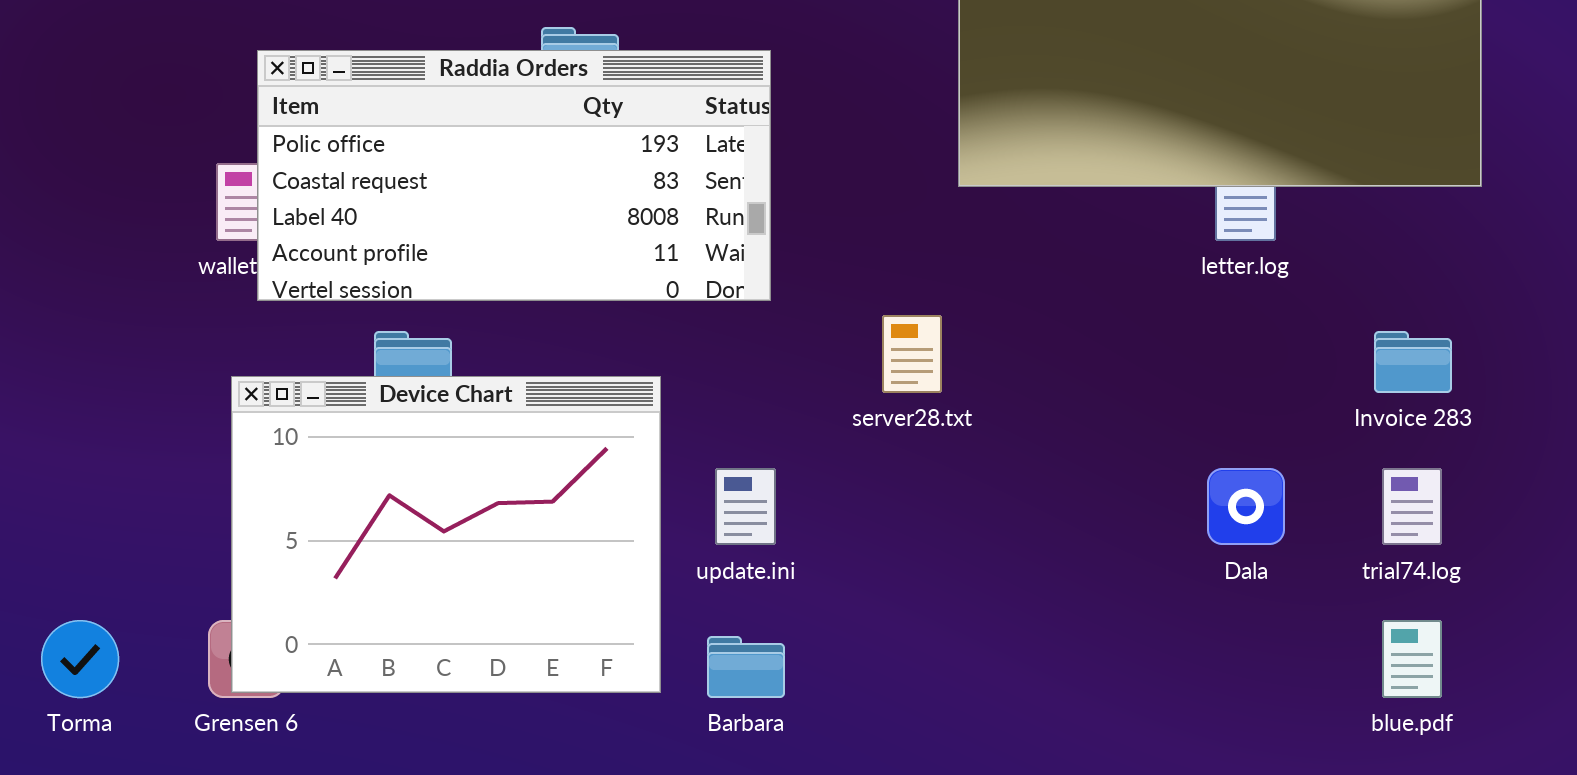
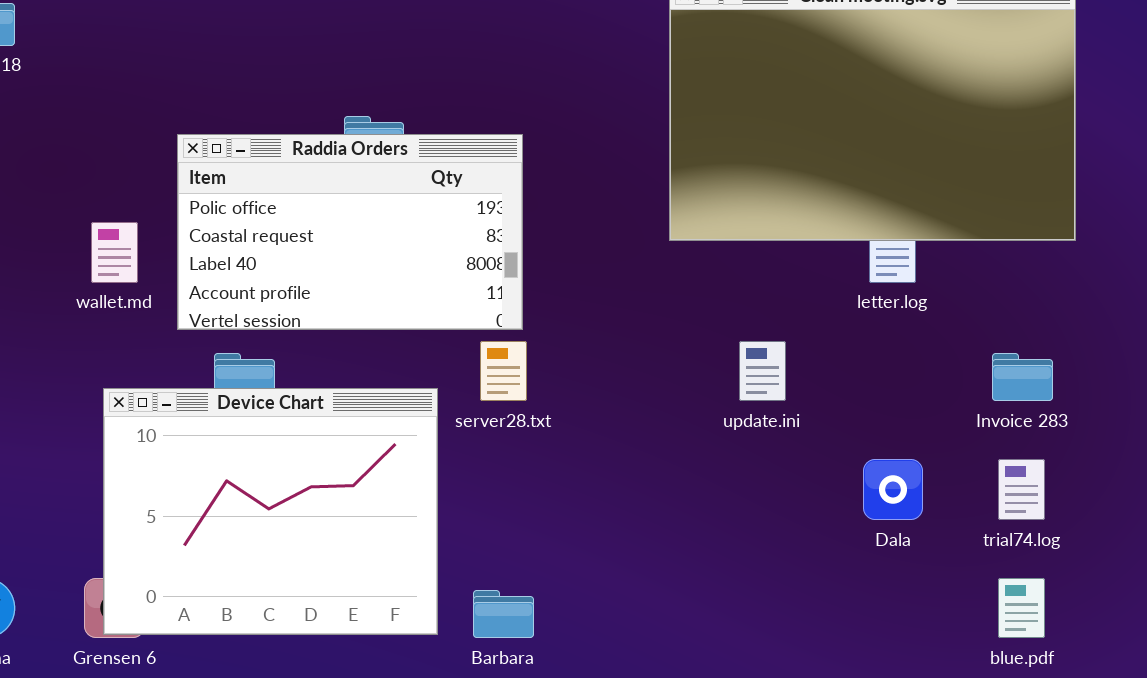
Raddia Orders: [257,50,771,301] -> [177,134,523,330], resized
server28.txt: [882,315,942,393] -> [480,341,527,401], moved
update.ini: [715,468,776,545] -> [739,341,786,401], moved

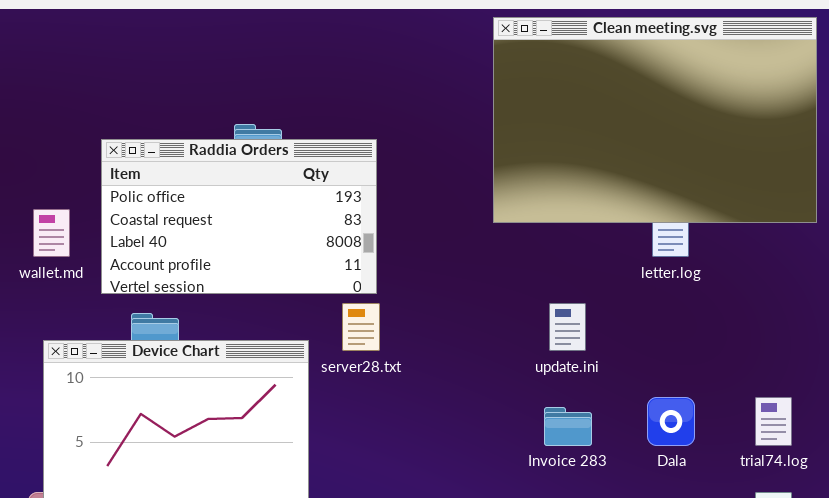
Invoice 283: [992,353,1053,401] -> [544,407,592,446], moved

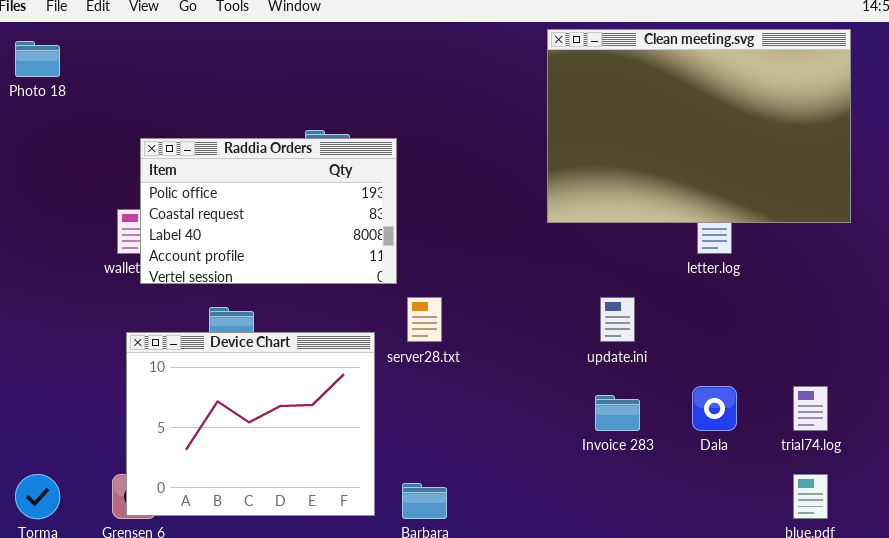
Raddia Orders: [101,139,377,294] -> [140,138,397,284], moved

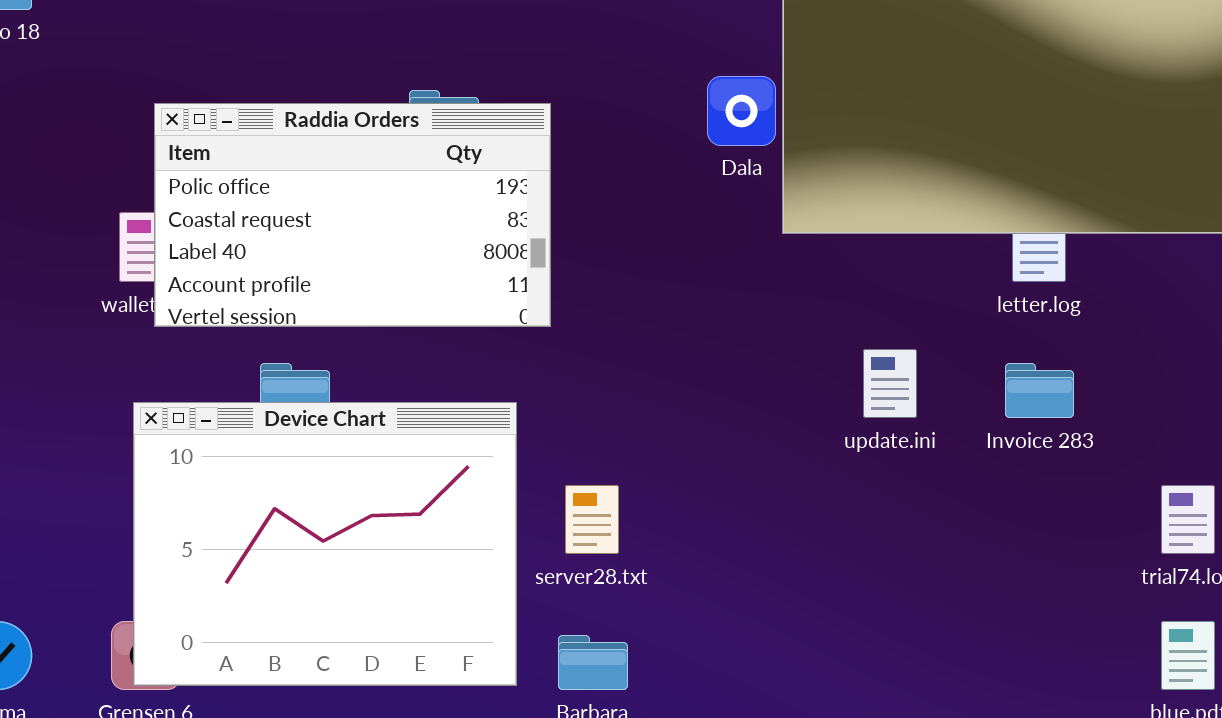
server28.txt: [407,297,442,342] -> [565,485,619,554], moved
Dala: [692,386,737,431] -> [707,76,776,146], moved
Invoice 283: [595,395,640,431] -> [1005,363,1074,418], moved

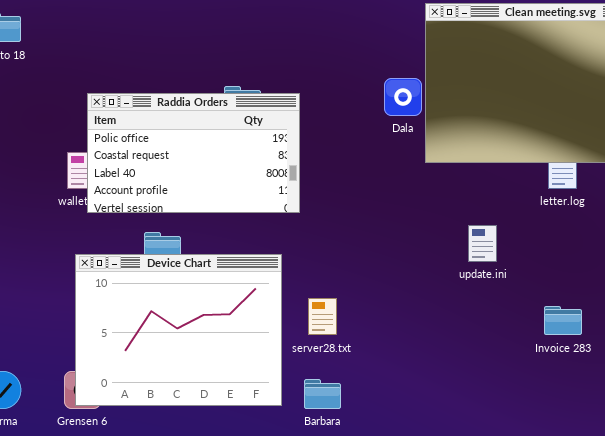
Invoice 283: [1005,363,1074,418] -> [544,306,582,335], moved

